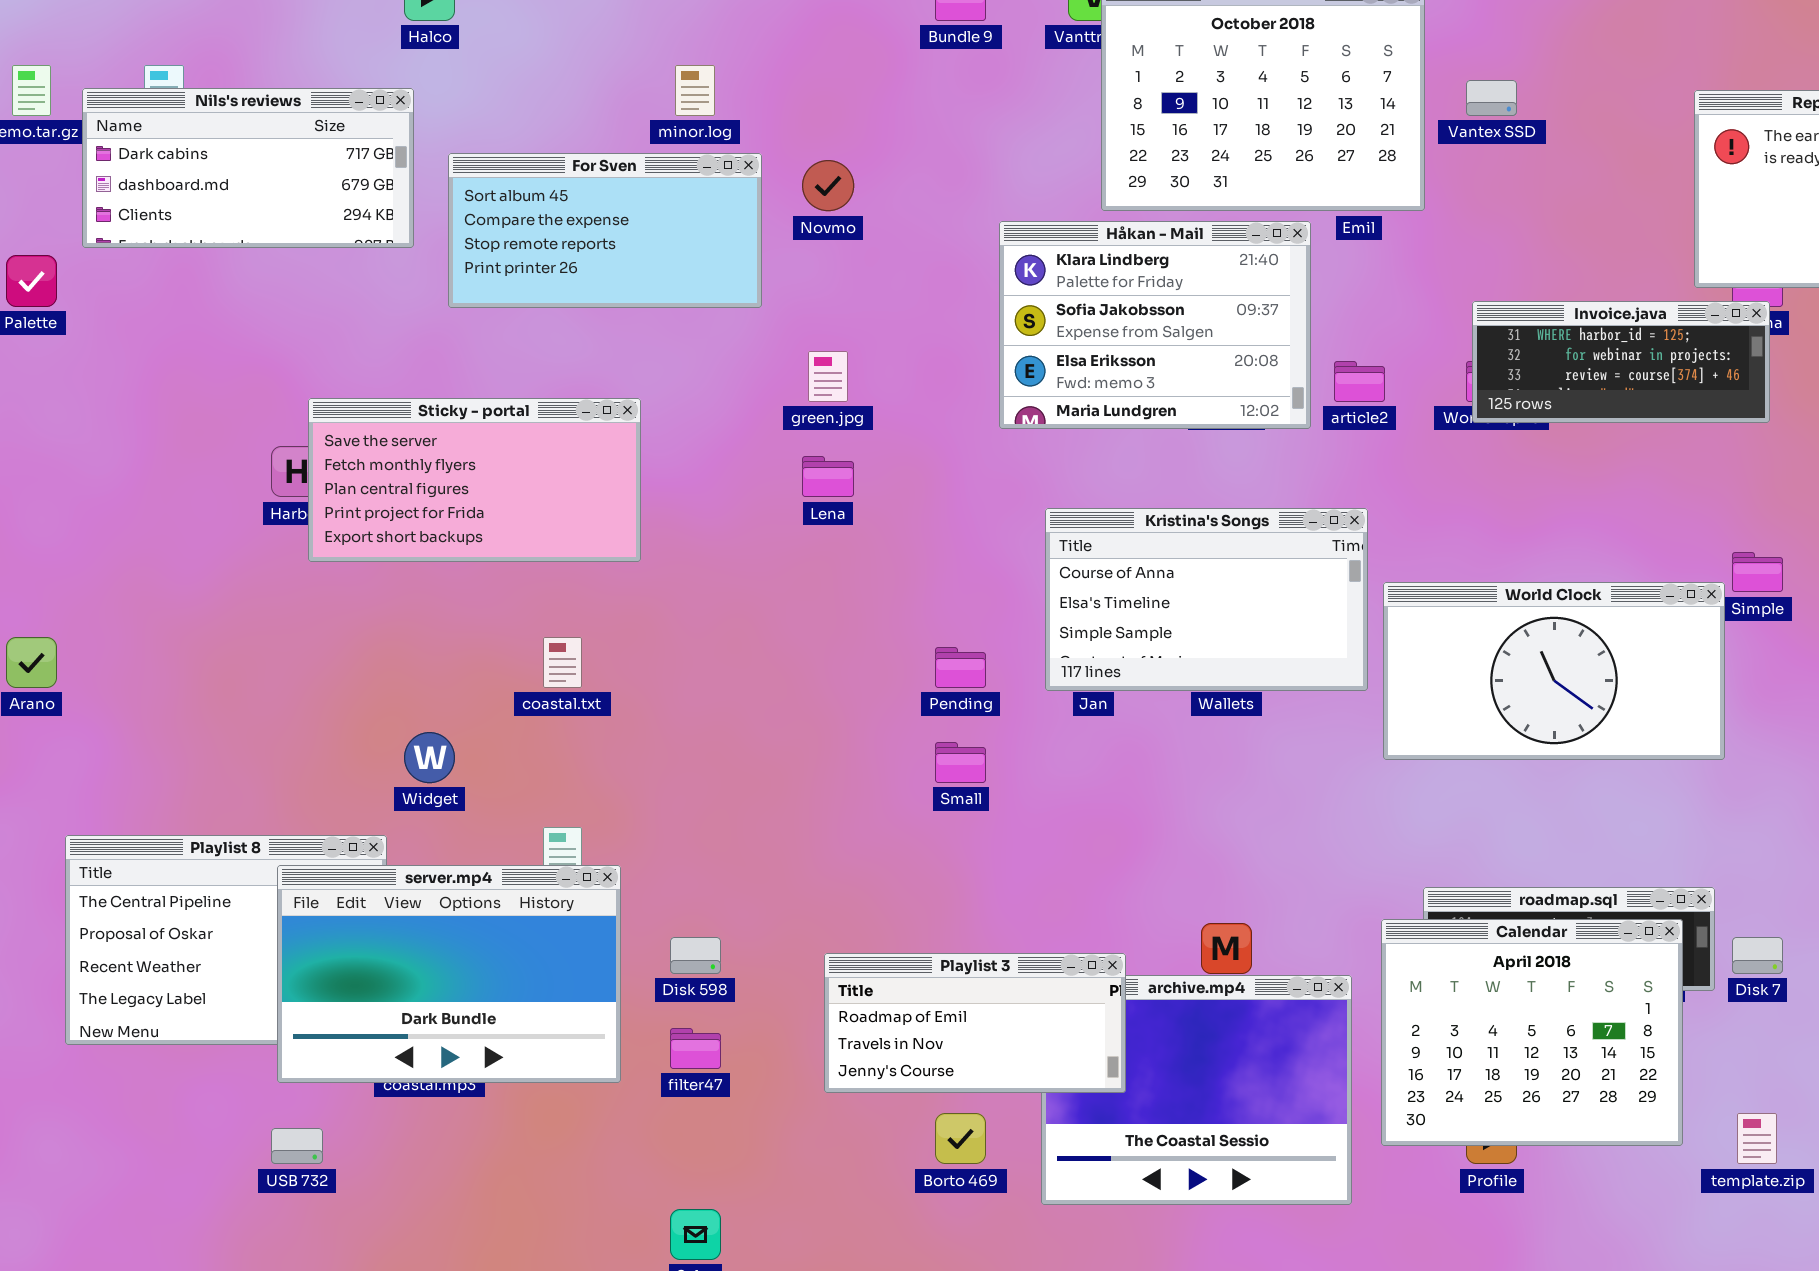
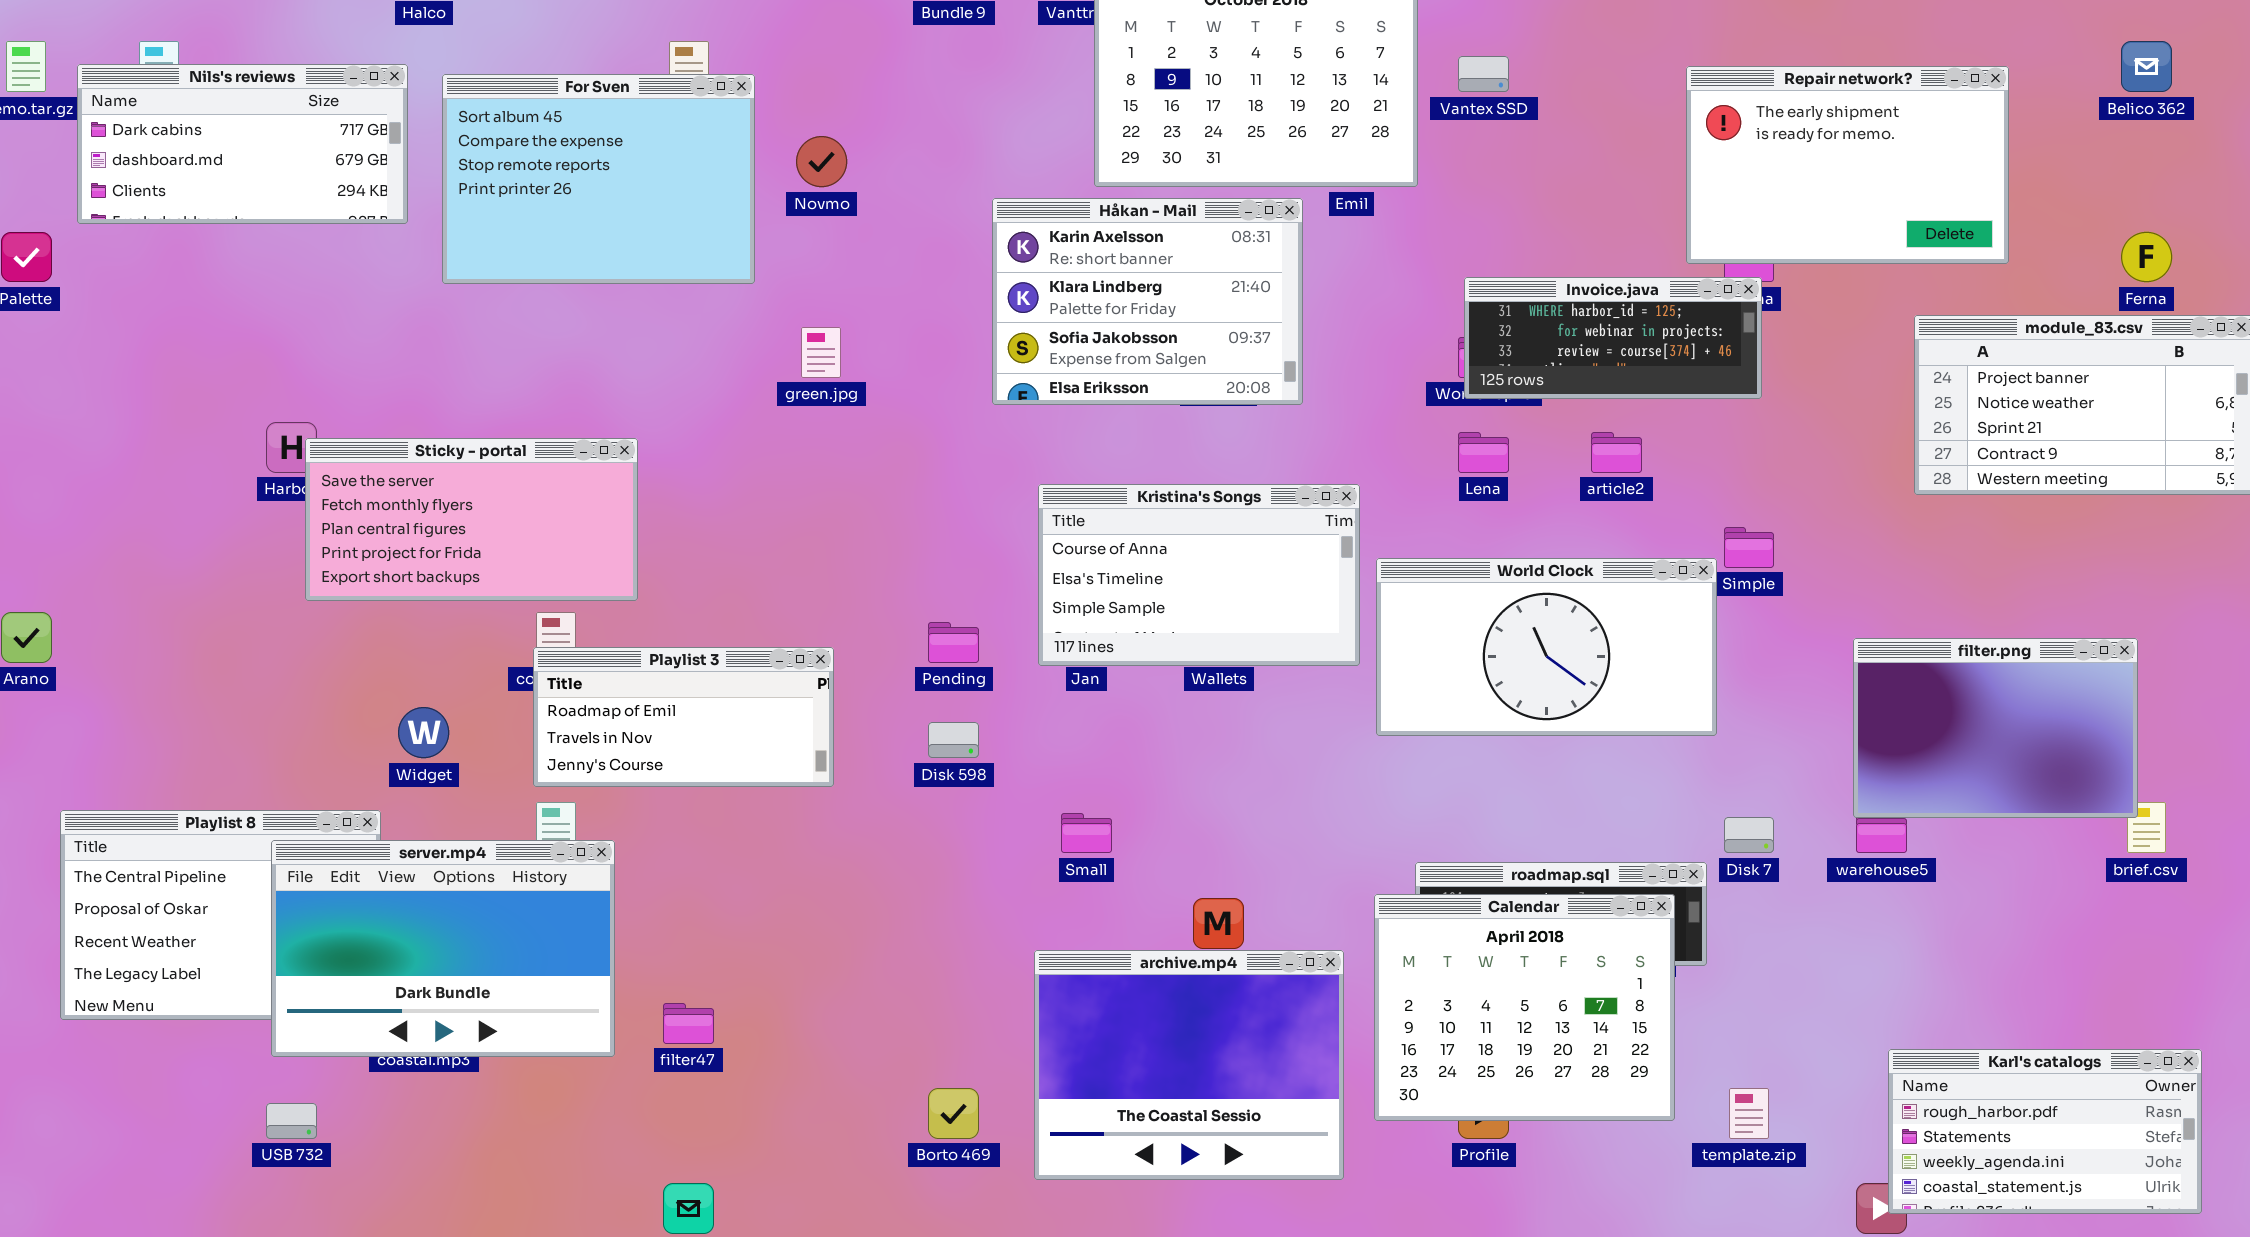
For Sven: [448,153,762,308] -> [442,74,755,284], resized
Håkan - Mail: [999,221,1311,429] -> [992,198,1303,405], scrolled up 1 row
article2: [1334,361,1385,402] -> [1591,432,1642,473], moved
Sticky - portal: [308,398,641,562] -> [305,438,638,601], moved
Lena: [802,456,854,497] -> [1458,432,1509,473], moved
Small: [935,742,986,783] -> [1061,813,1112,853], moved
Disk 598: [670,937,721,974] -> [928,722,979,758], moved
Disk 7: [1732,937,1783,974] -> [1724,817,1774,853], moved
Playlist 3: [824,953,1126,1093] -> [533,647,834,787], moved

